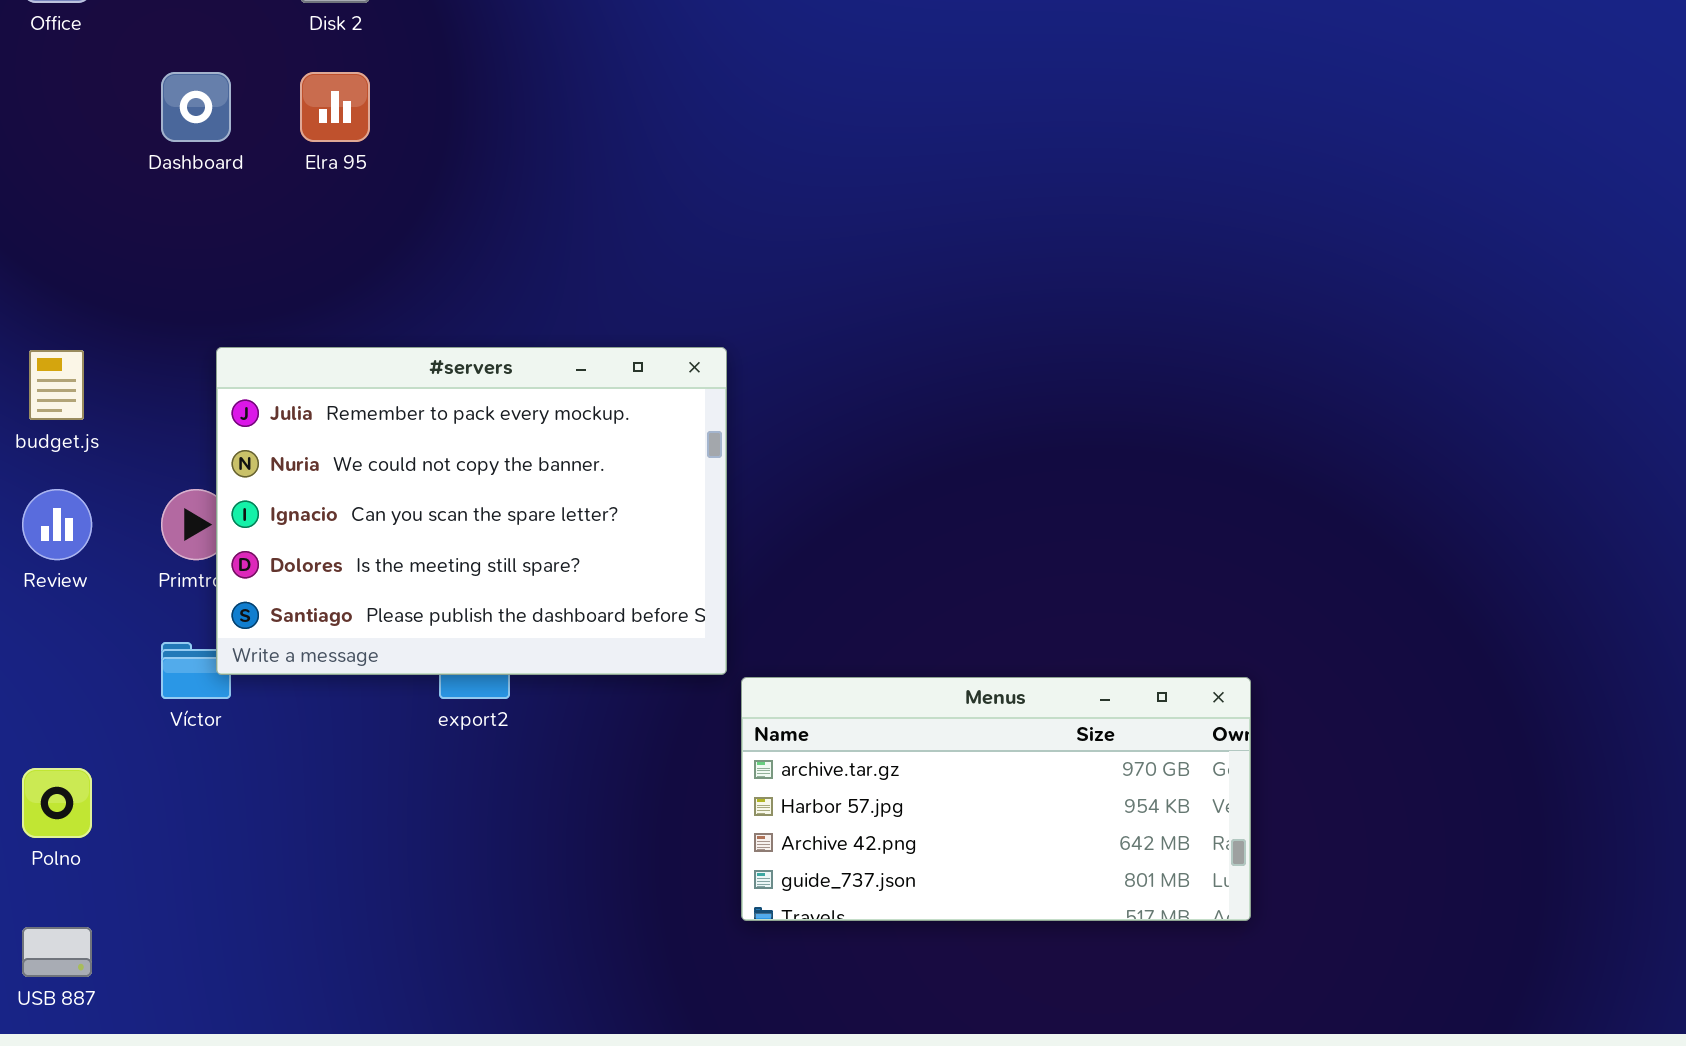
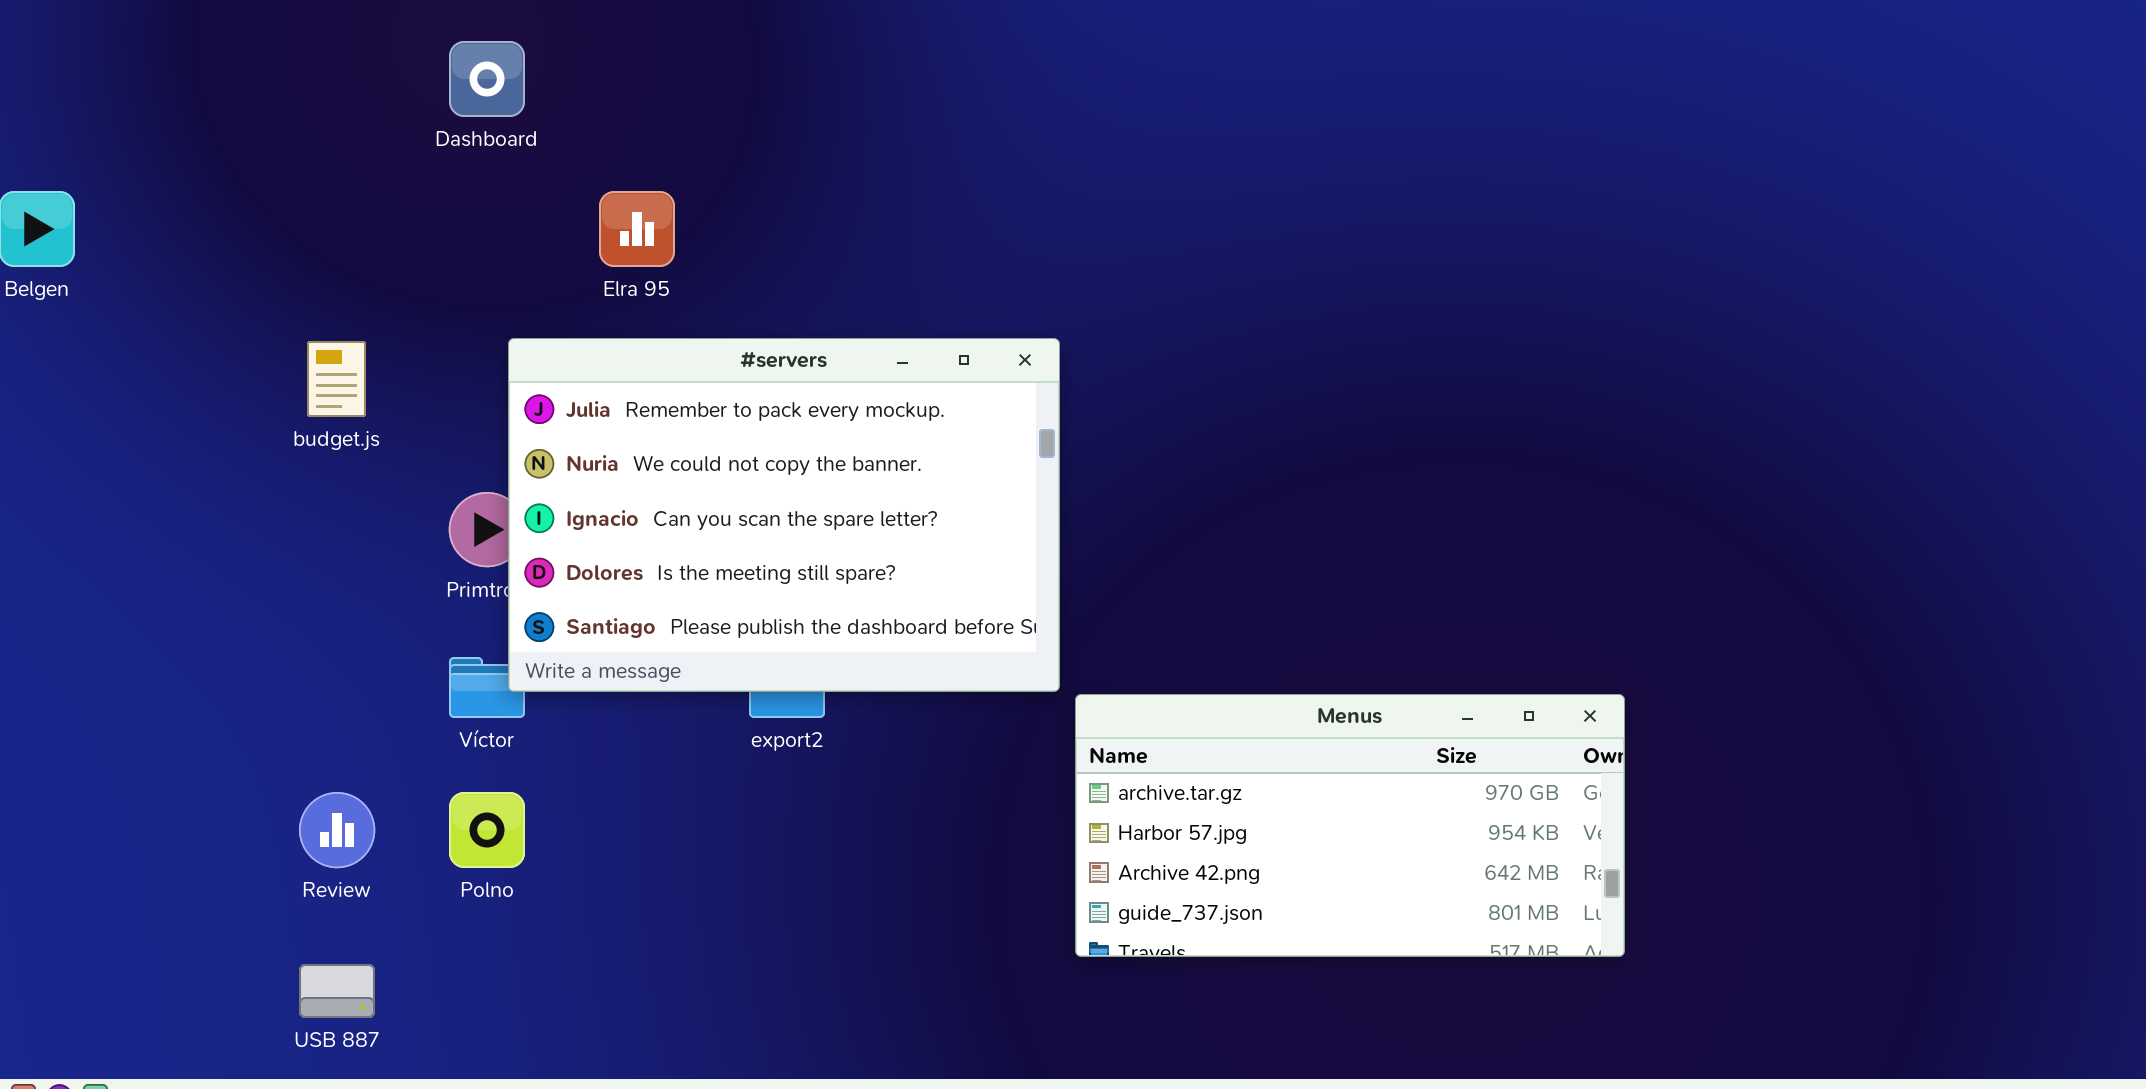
Elra 95: [300,72,370,142] -> [599,191,675,267], moved
Review: [22,489,92,560] -> [299,792,375,868], moved
Polno: [22,768,92,838] -> [449,792,525,868], moved

